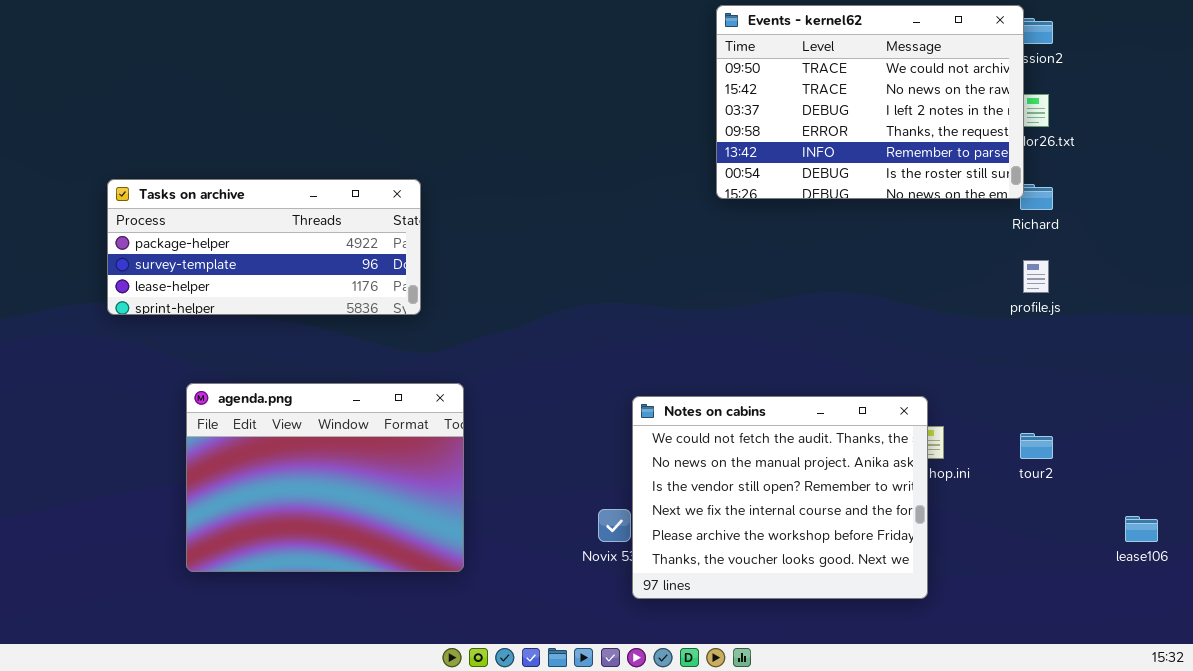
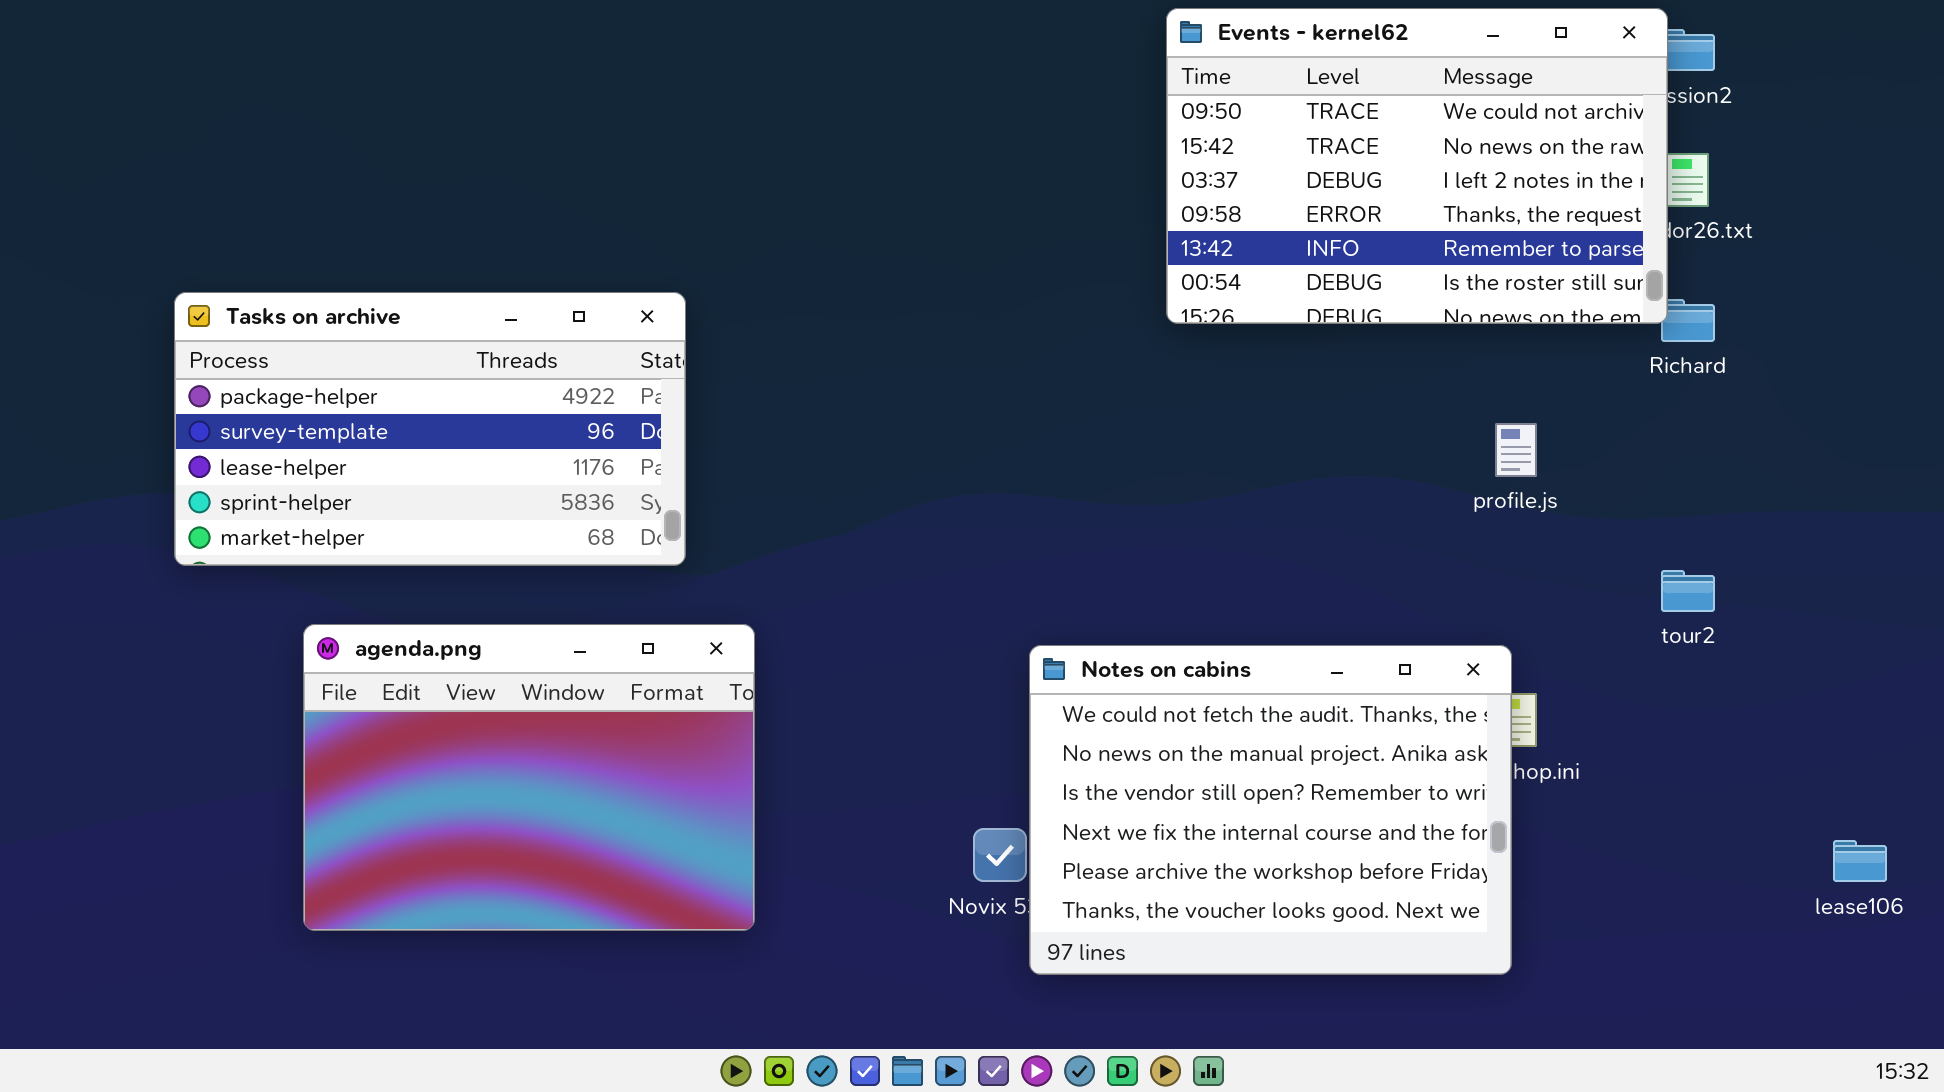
Tasks on archive: [107,179,421,315] -> [174,292,686,566], resized
profile.js: [1023,260,1049,293] -> [1495,423,1537,477], moved
tour2: [1020,433,1053,459] -> [1661,570,1715,612], moved

